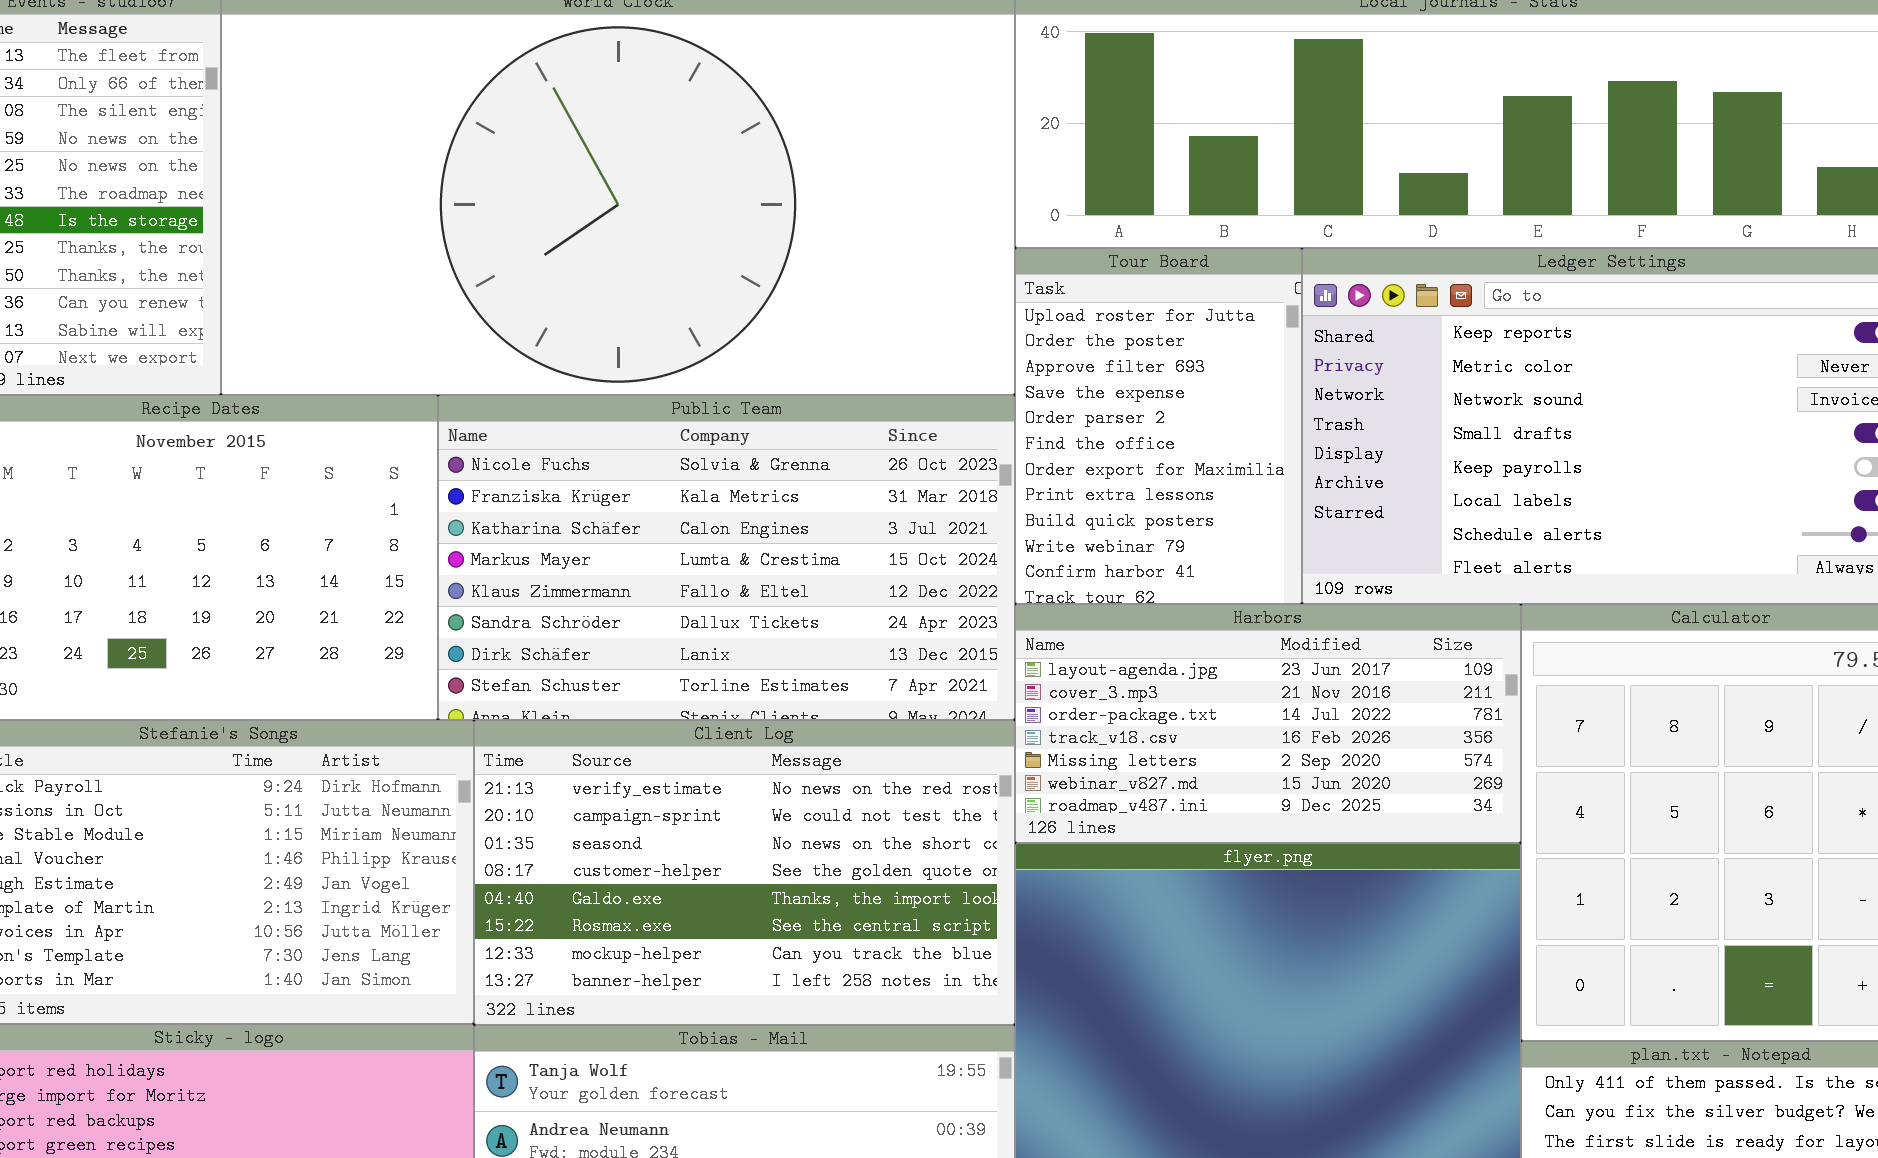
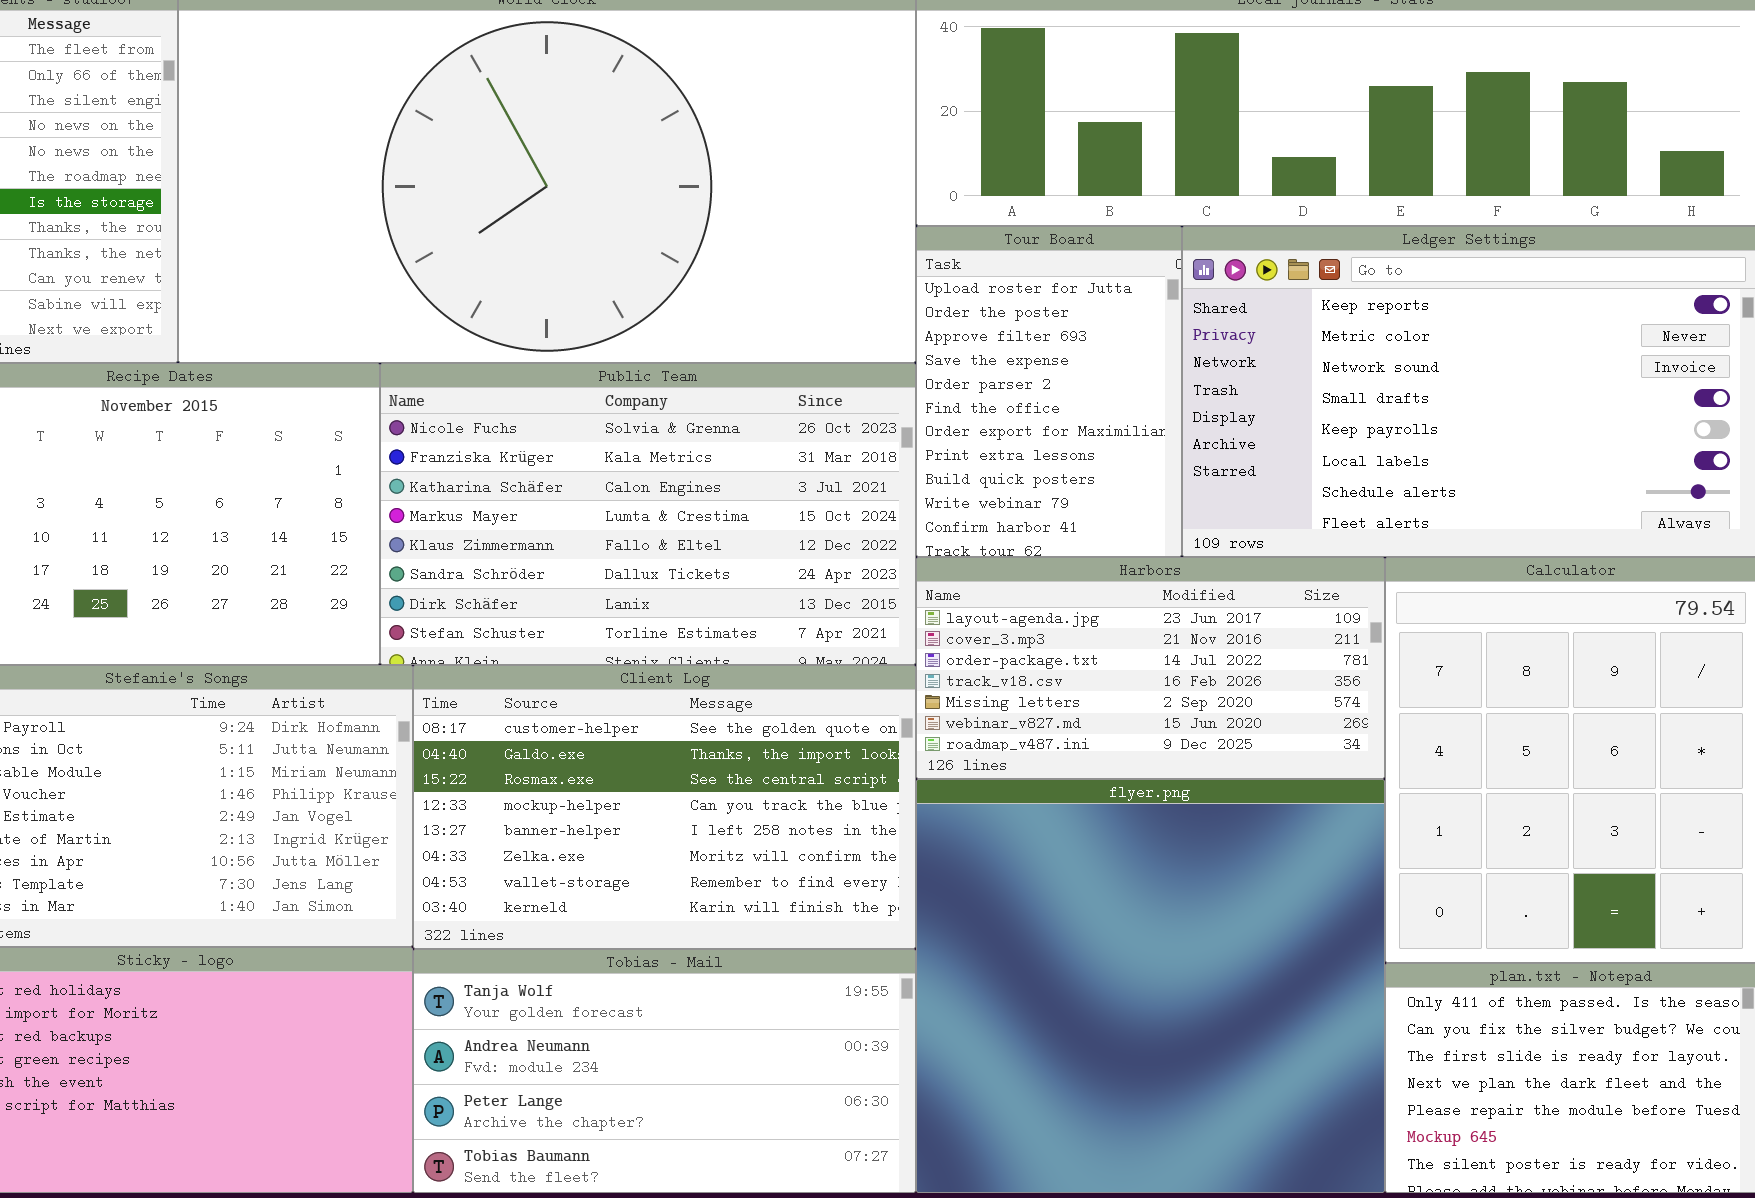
Client Log: [474,720,1015,1025] -> [413,665,916,949], scrolled down 3 rows

